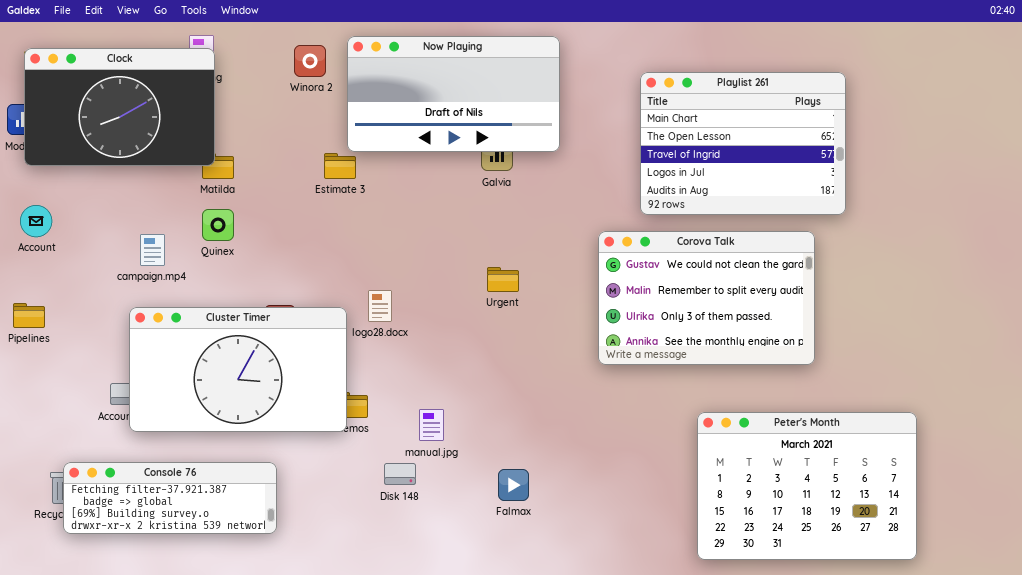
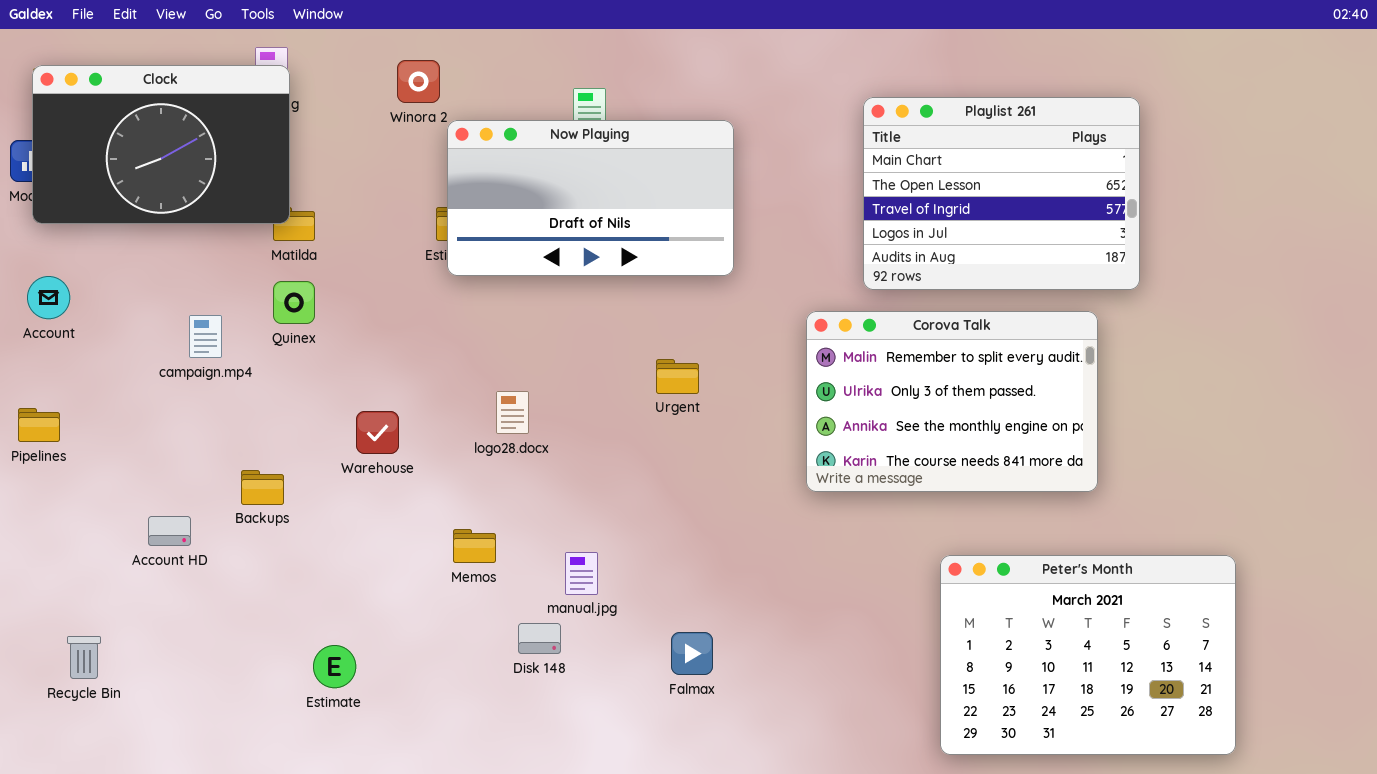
Now Playing: [347,36,560,152] -> [447,120,734,276], moved
Corova Talk: [598,231,815,365] -> [806,311,1098,492], scrolled down 1 row
Cluster Timer: [129,307,347,432] -> none, closed
Console 76: [63,462,277,534] -> none, closed

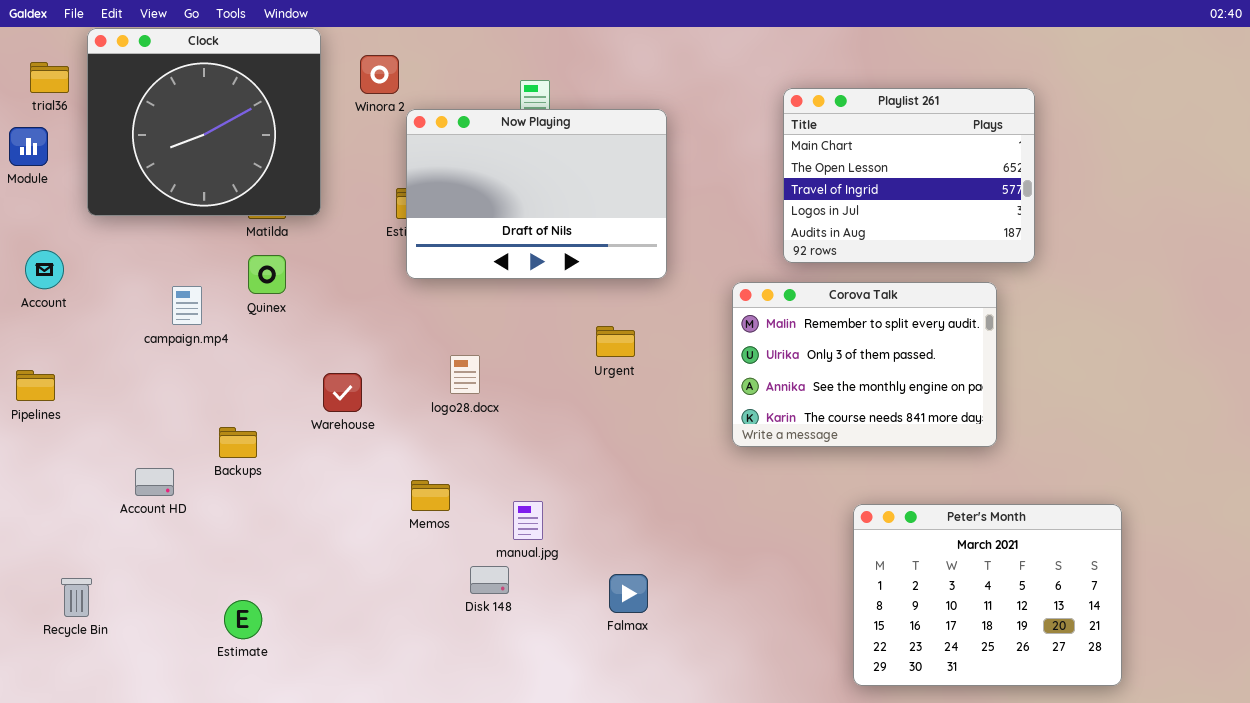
Clock: [32,65,290,224] -> [87,28,321,216], moved, resized
Now Playing: [447,120,734,276] -> [406,109,667,279], resized
Estimate: [313,645,356,688] -> [224,600,262,639], moved

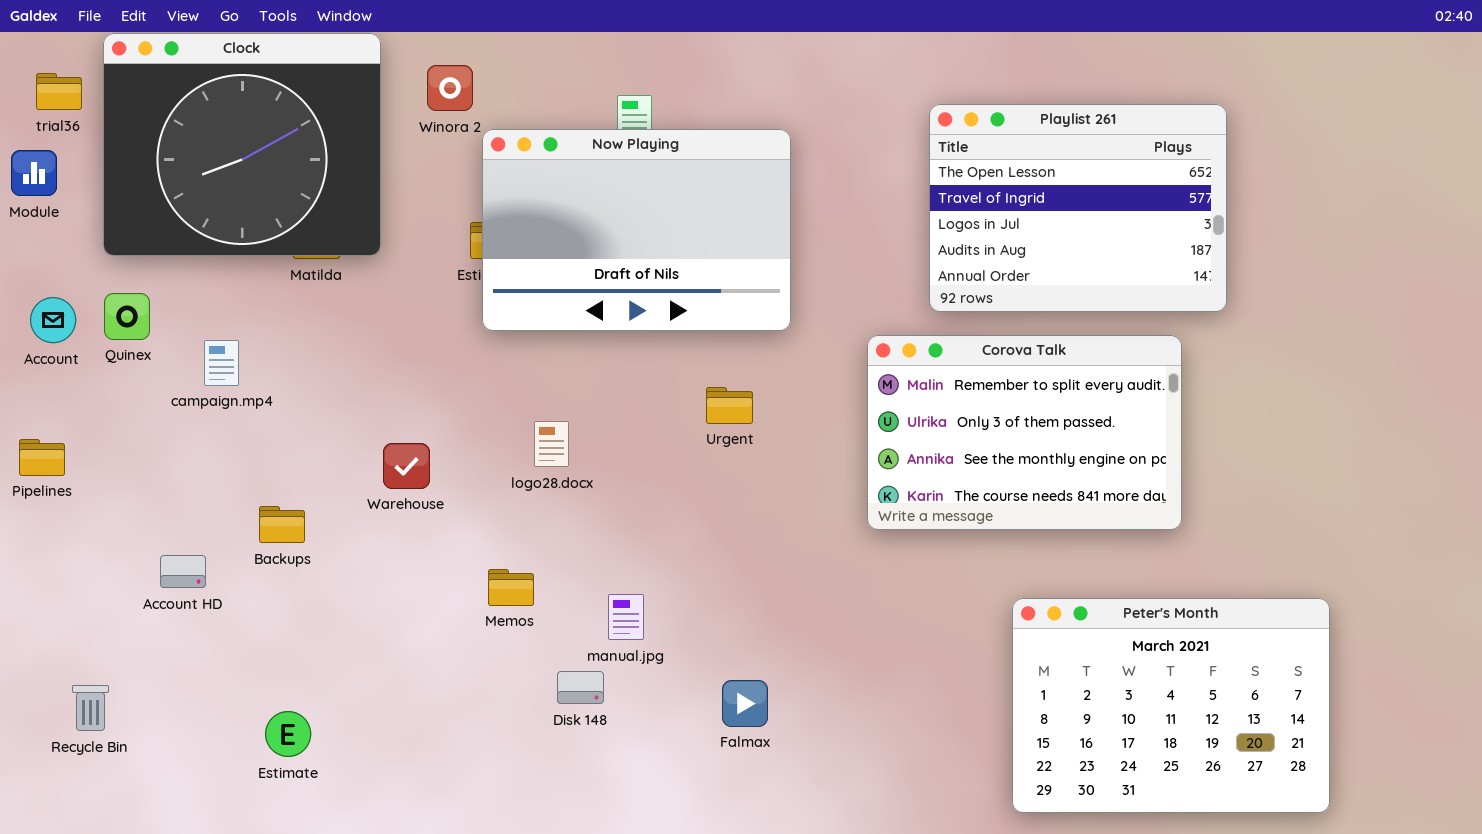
Playlist 261: [783,88,1035,263] -> [929,104,1227,312], scrolled down 1 row
Quinex: [248,255,286,294] -> [104,293,150,340], moved

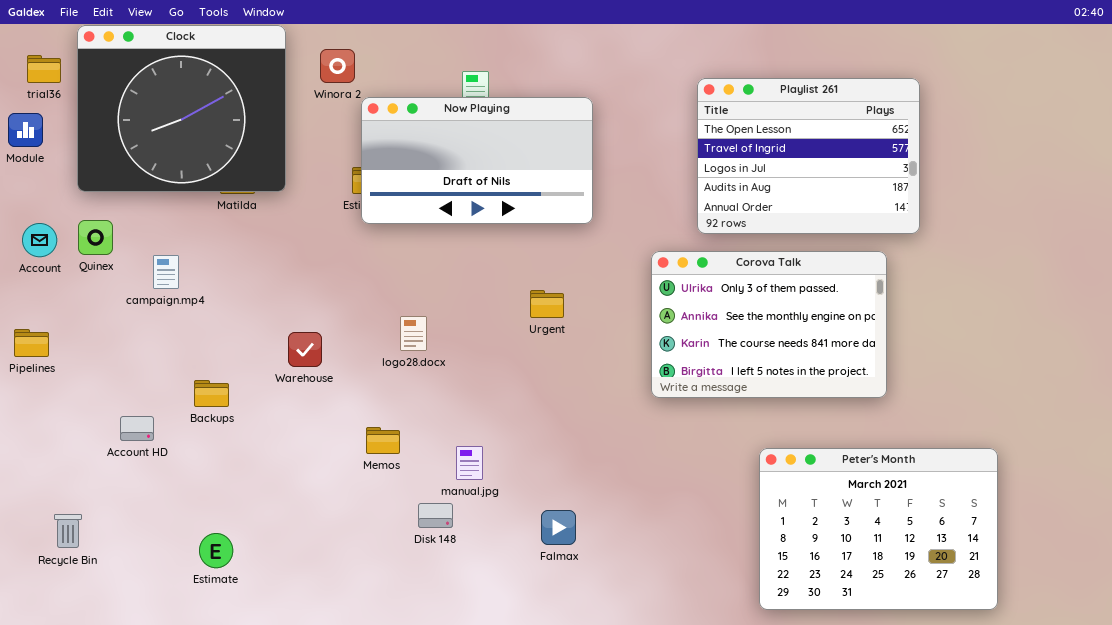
Now Playing: [482,129,791,331] -> [361,97,593,224], resized
Corova Talk: [867,335,1182,530] -> [651,251,887,398], scrolled down 1 row

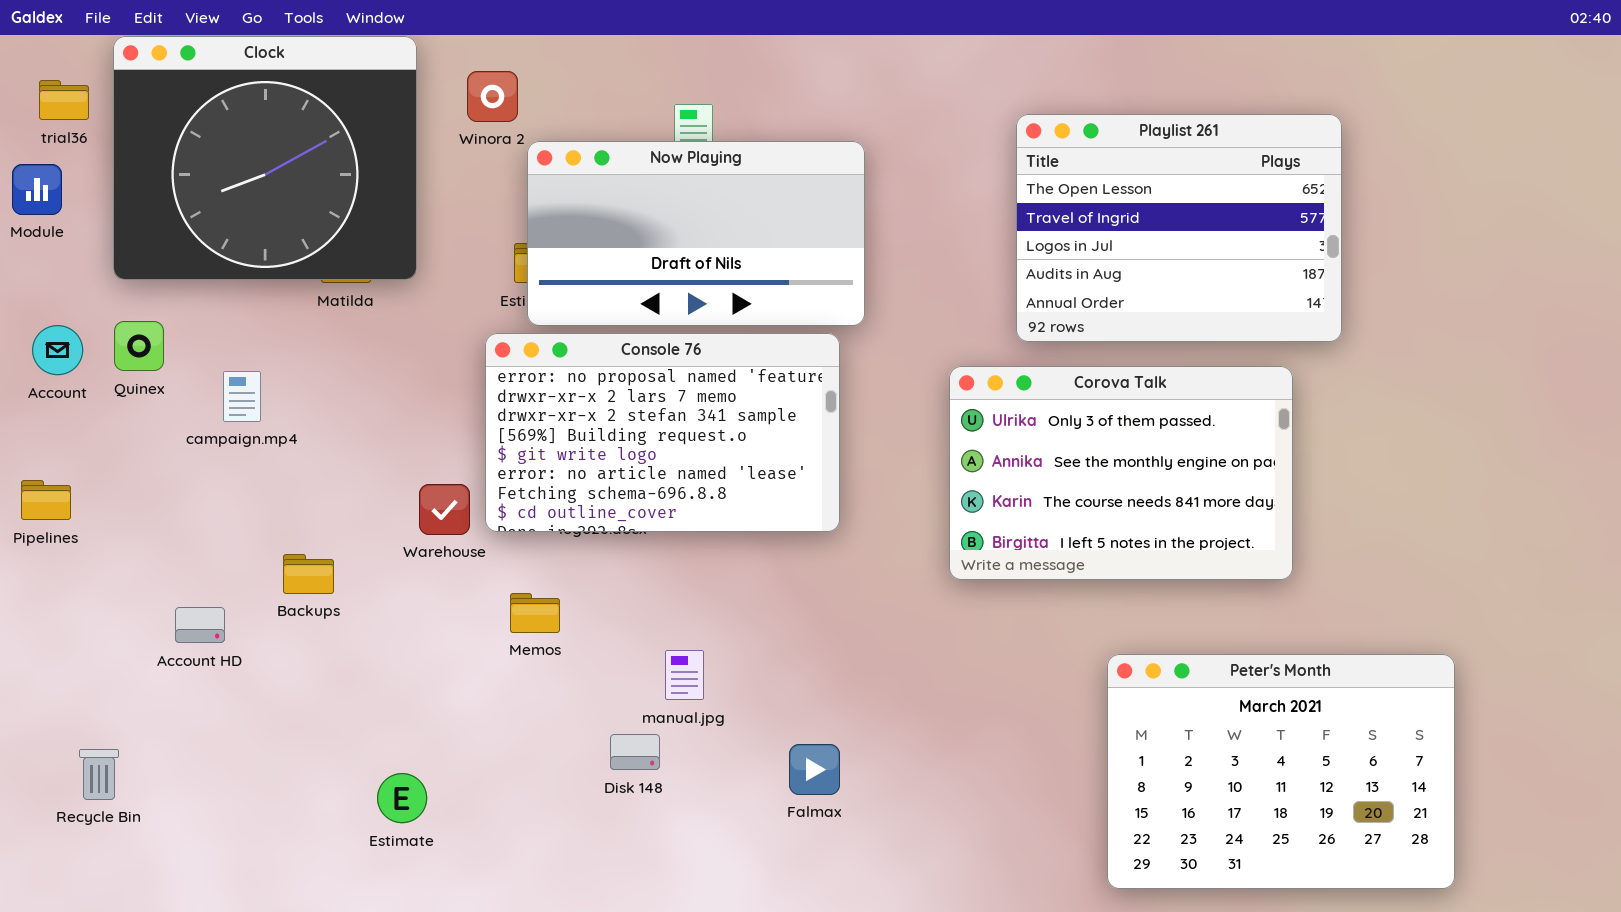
Console 76: none -> [485,333,840,532], opened
Memos: [366,427,400,454] -> [510,593,560,633], moved
Estimate: [199,533,233,568] -> [377,773,427,823], moved

